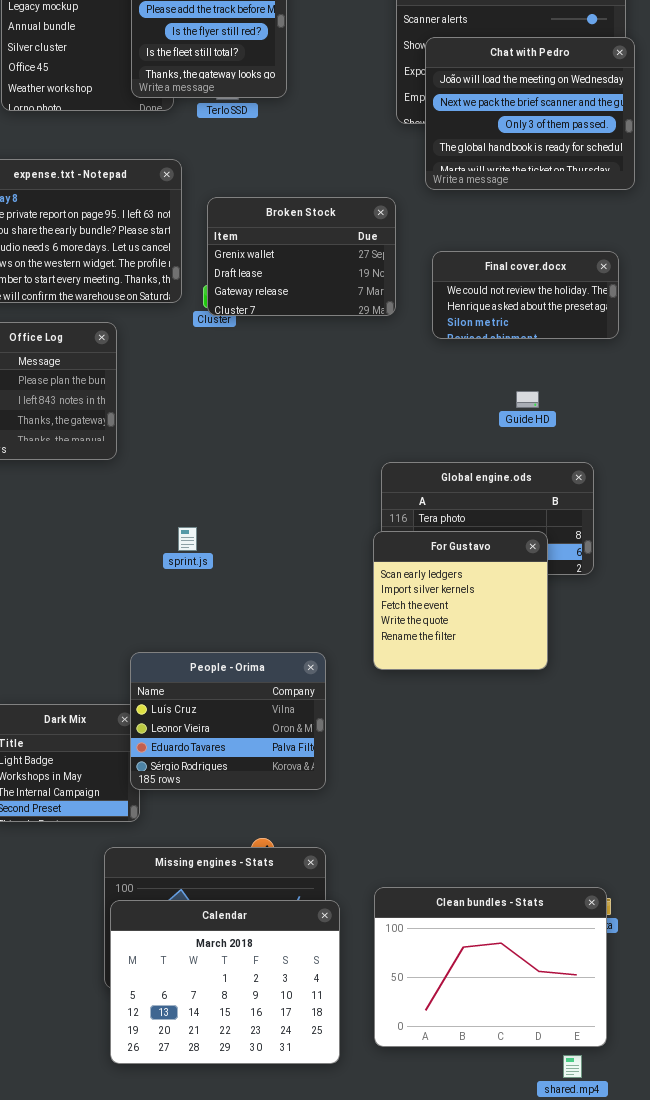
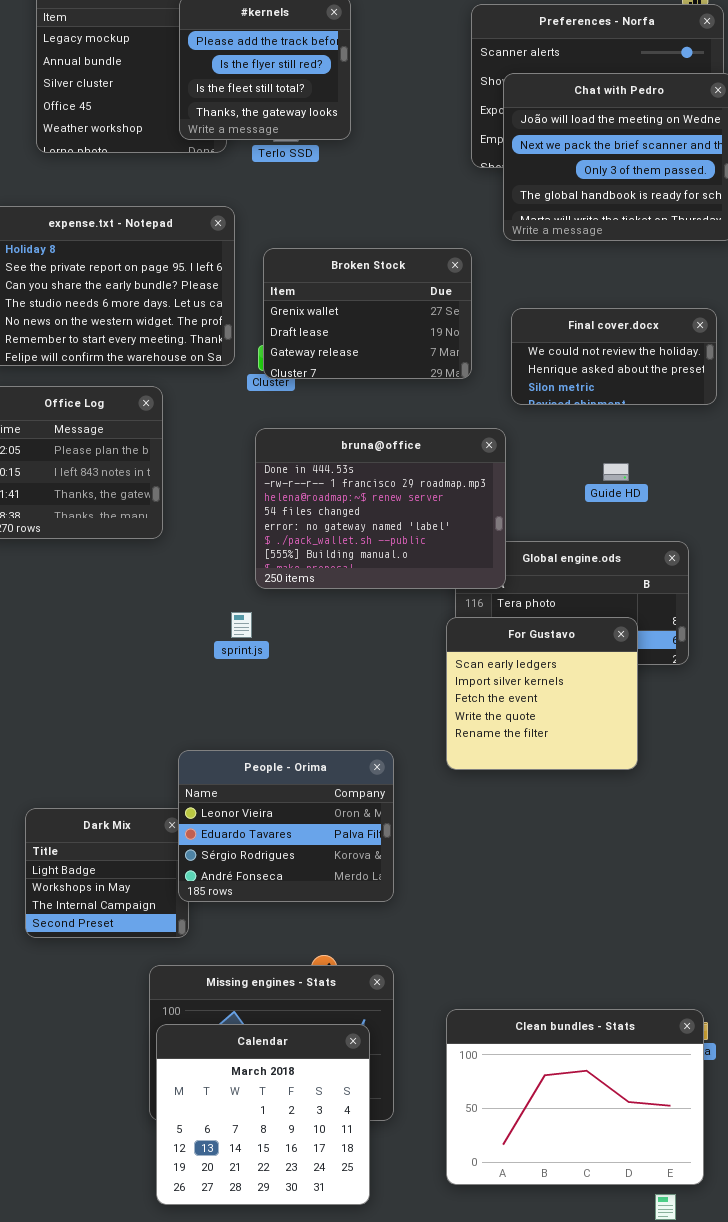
bruna@office: none -> [255,428,506,589], opened
People - Orima: [130,652,326,790] -> [178,750,394,902], scrolled down 1 row
Calendar: [110,900,340,1064] -> [156,1024,370,1205], resized

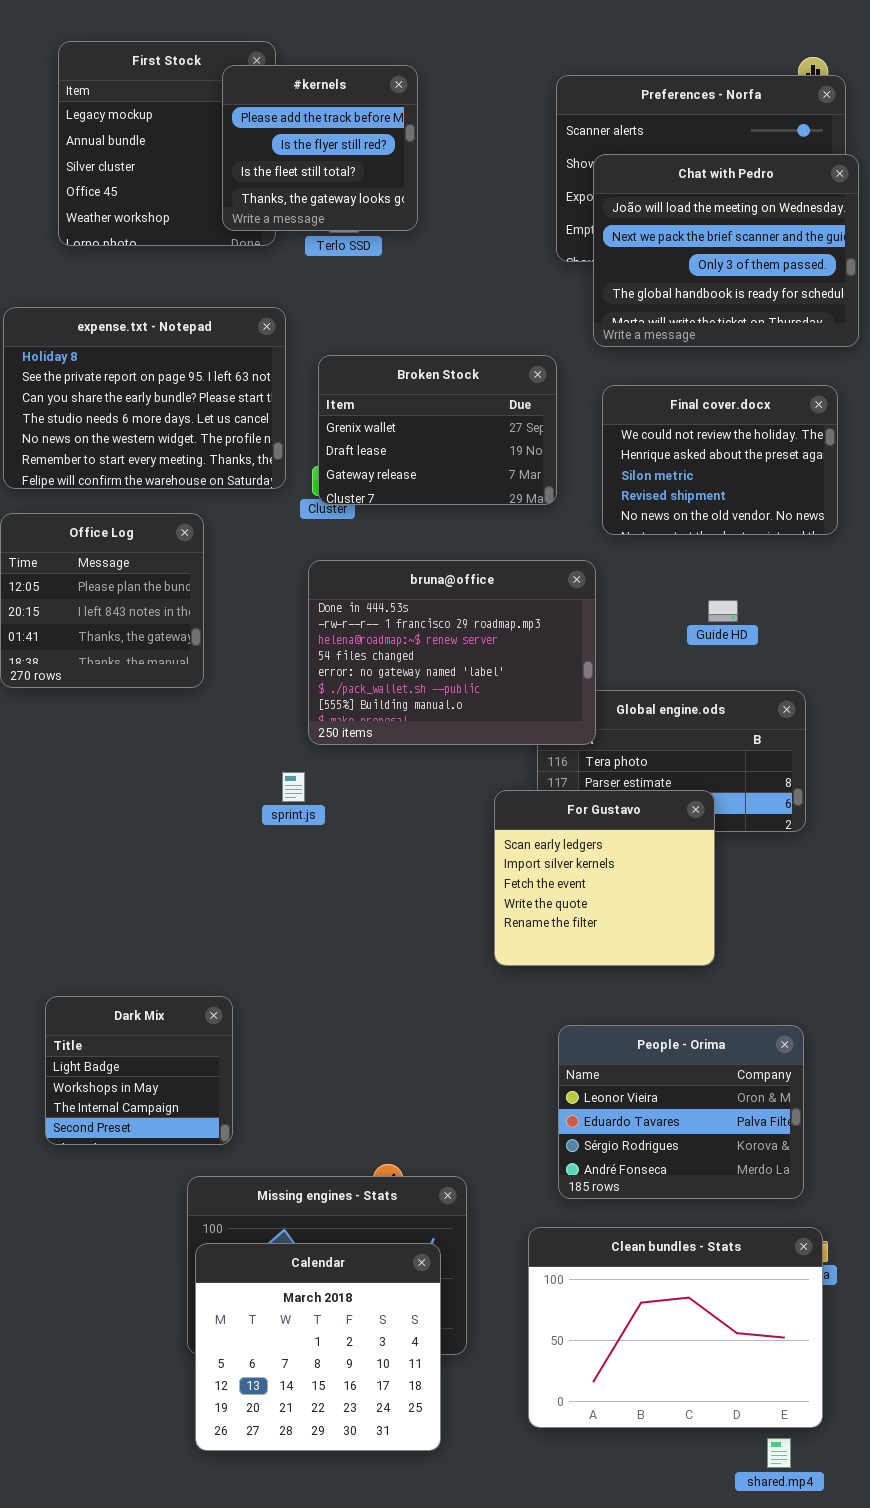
Final cover.docx: [511,308,717,405] -> [602,385,838,535], resized
For Gustavo: [446,617,638,770] -> [494,790,715,966], moved
People - Orima: [178,750,394,902] -> [558,1025,804,1199], moved

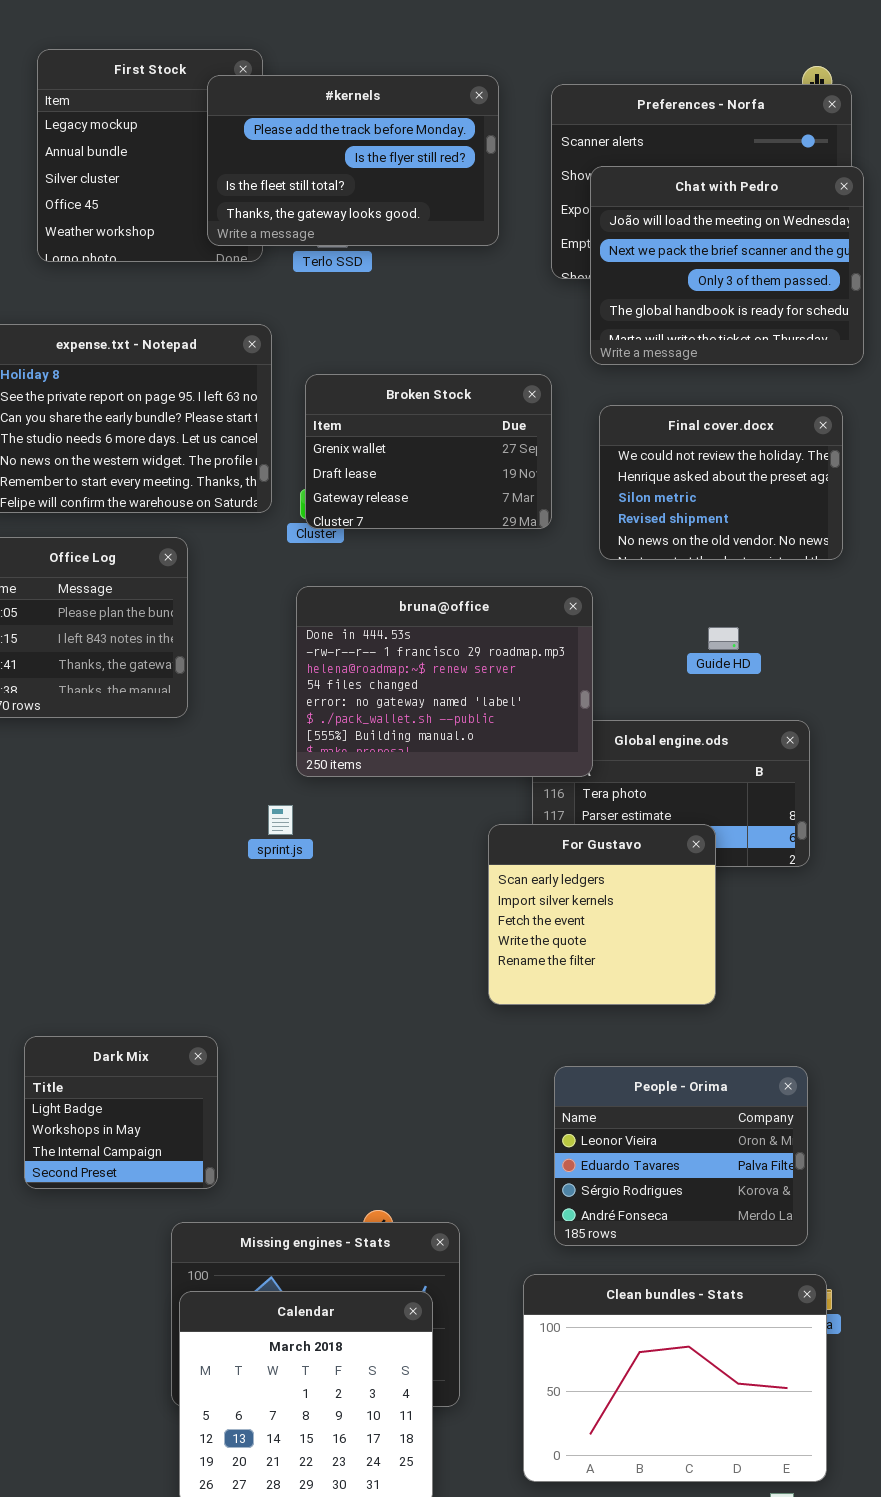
#kernels: [222,65,418,231] -> [207,75,499,246], resized

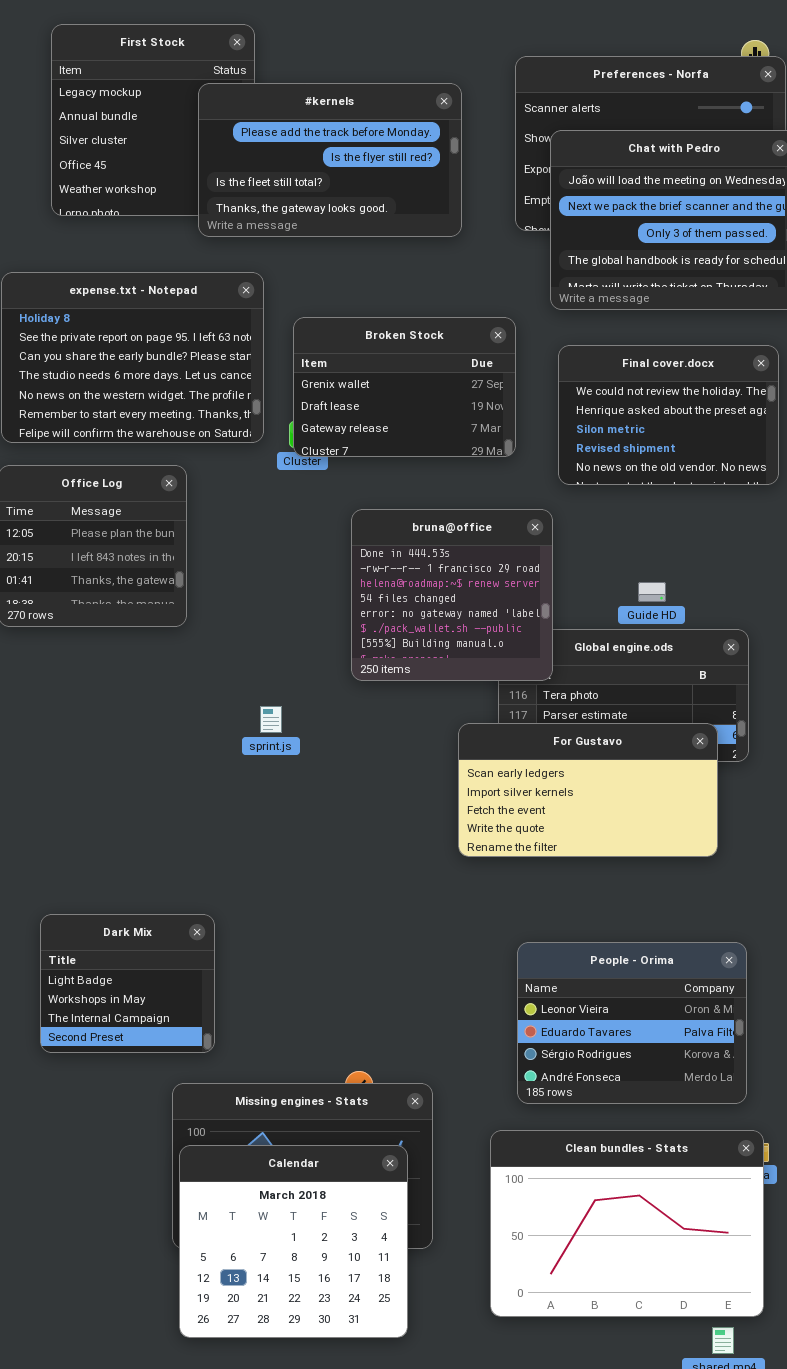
#kernels: [207,75,499,246] -> [198,83,462,237], moved
bruna@office: [296,586,593,777] -> [351,509,553,681], resized
Guide HD: [708,627,739,650] -> [638,582,666,602], moved
For Gustavo: [488,824,716,1005] -> [458,723,718,857], resized

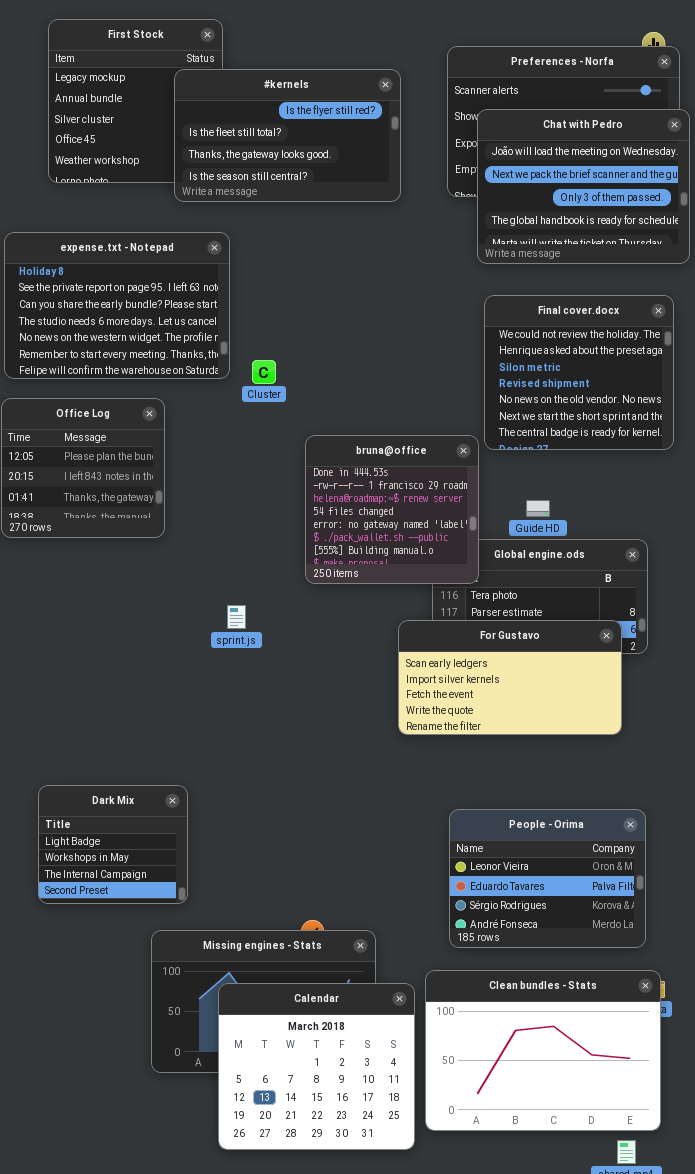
#kernels: [198,83,462,237] -> [174,69,401,202], scrolled down 1 row
Broken Stock: [293,317,516,457] -> none, closed
Final cover.docx: [558,345,779,485] -> [484,295,674,450], resized
Guide HD: [638,582,666,602] -> [526,500,550,517], moved
Calendar: [179,1145,408,1338] -> [218,983,415,1150], moved

